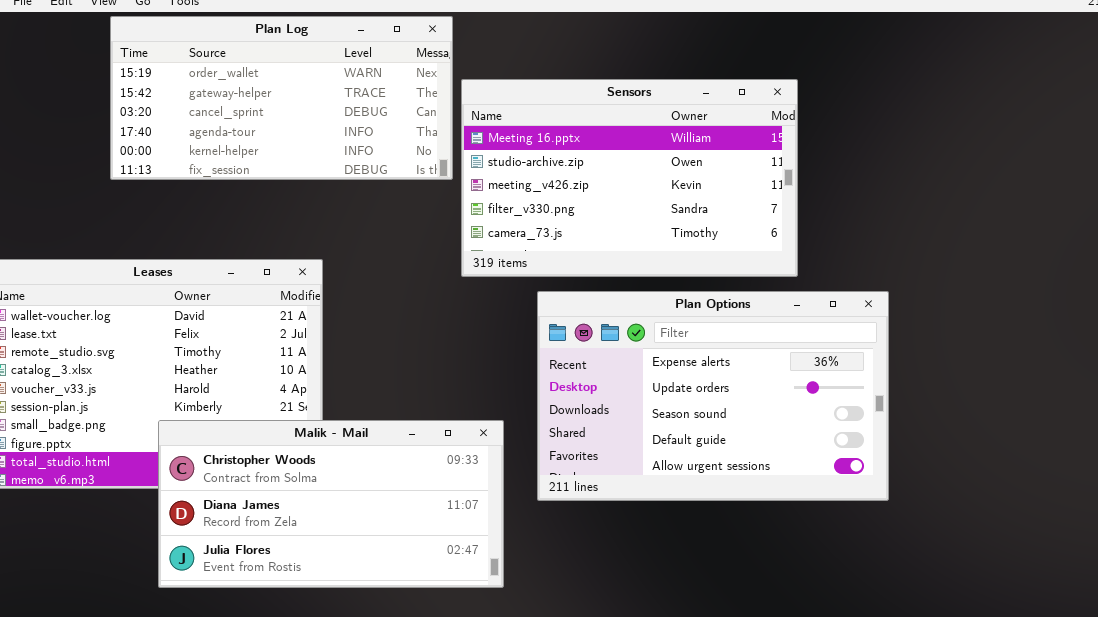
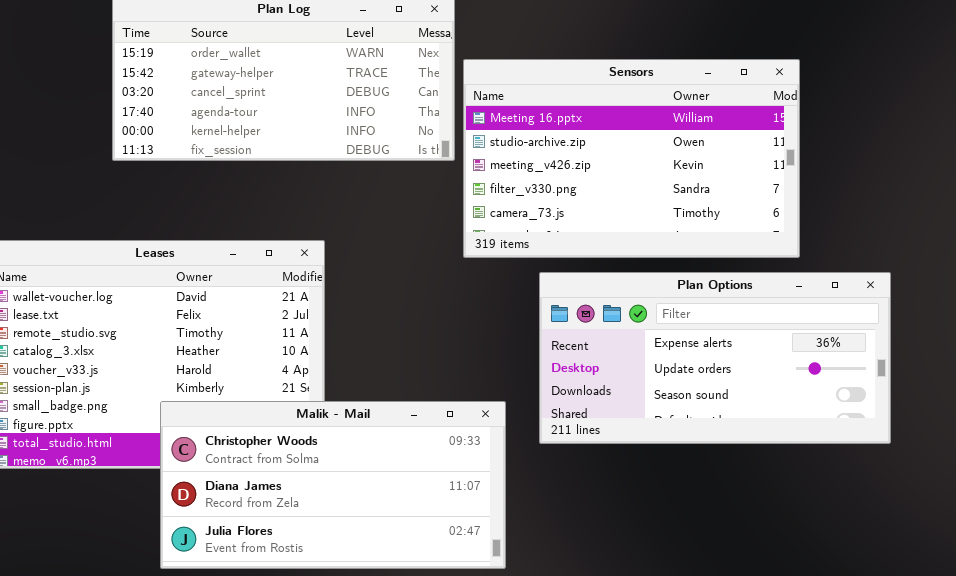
Plan Options: [537,291,889,501] -> [539,272,891,444], resized

